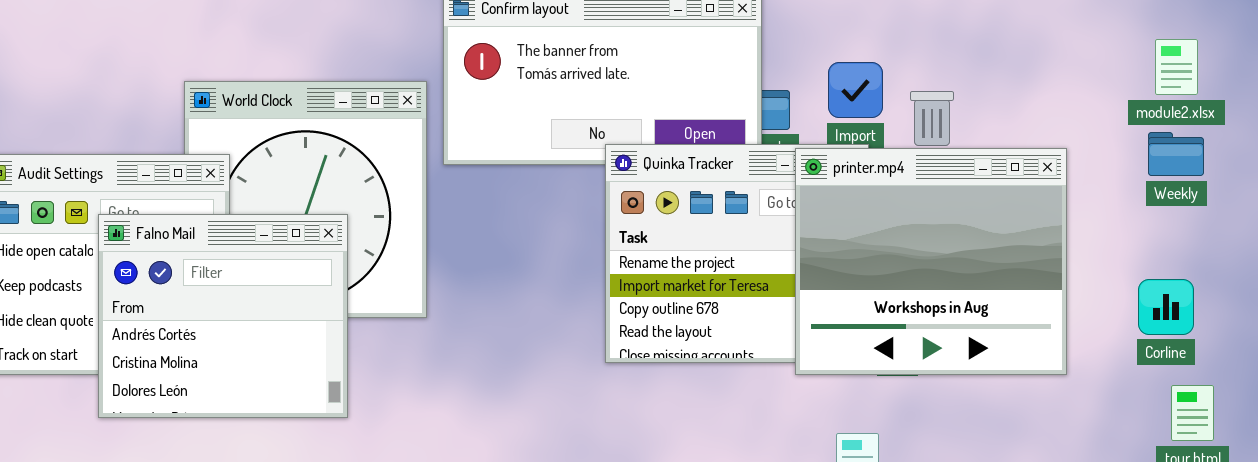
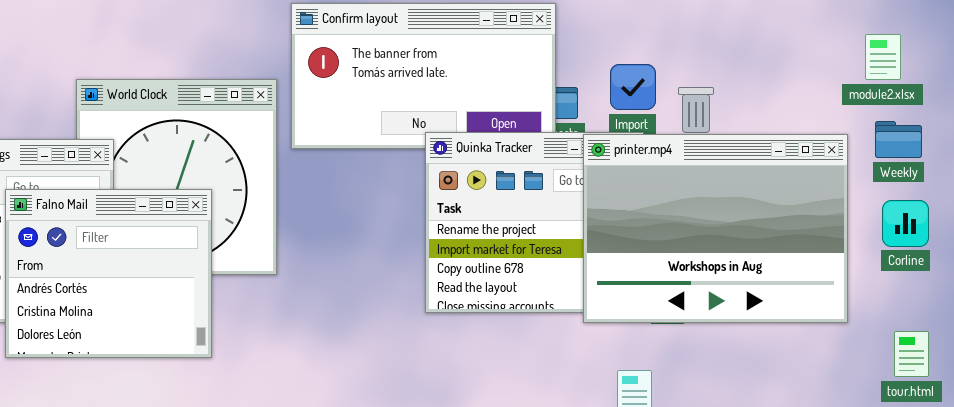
module2.xlsx: [1155,39,1198,95] -> [865,34,901,80], moved
printer.mp4: [795,148,1067,375] -> [583,134,848,323], resized
Corline: [1138,279,1194,335] -> [882,200,929,247], moved

